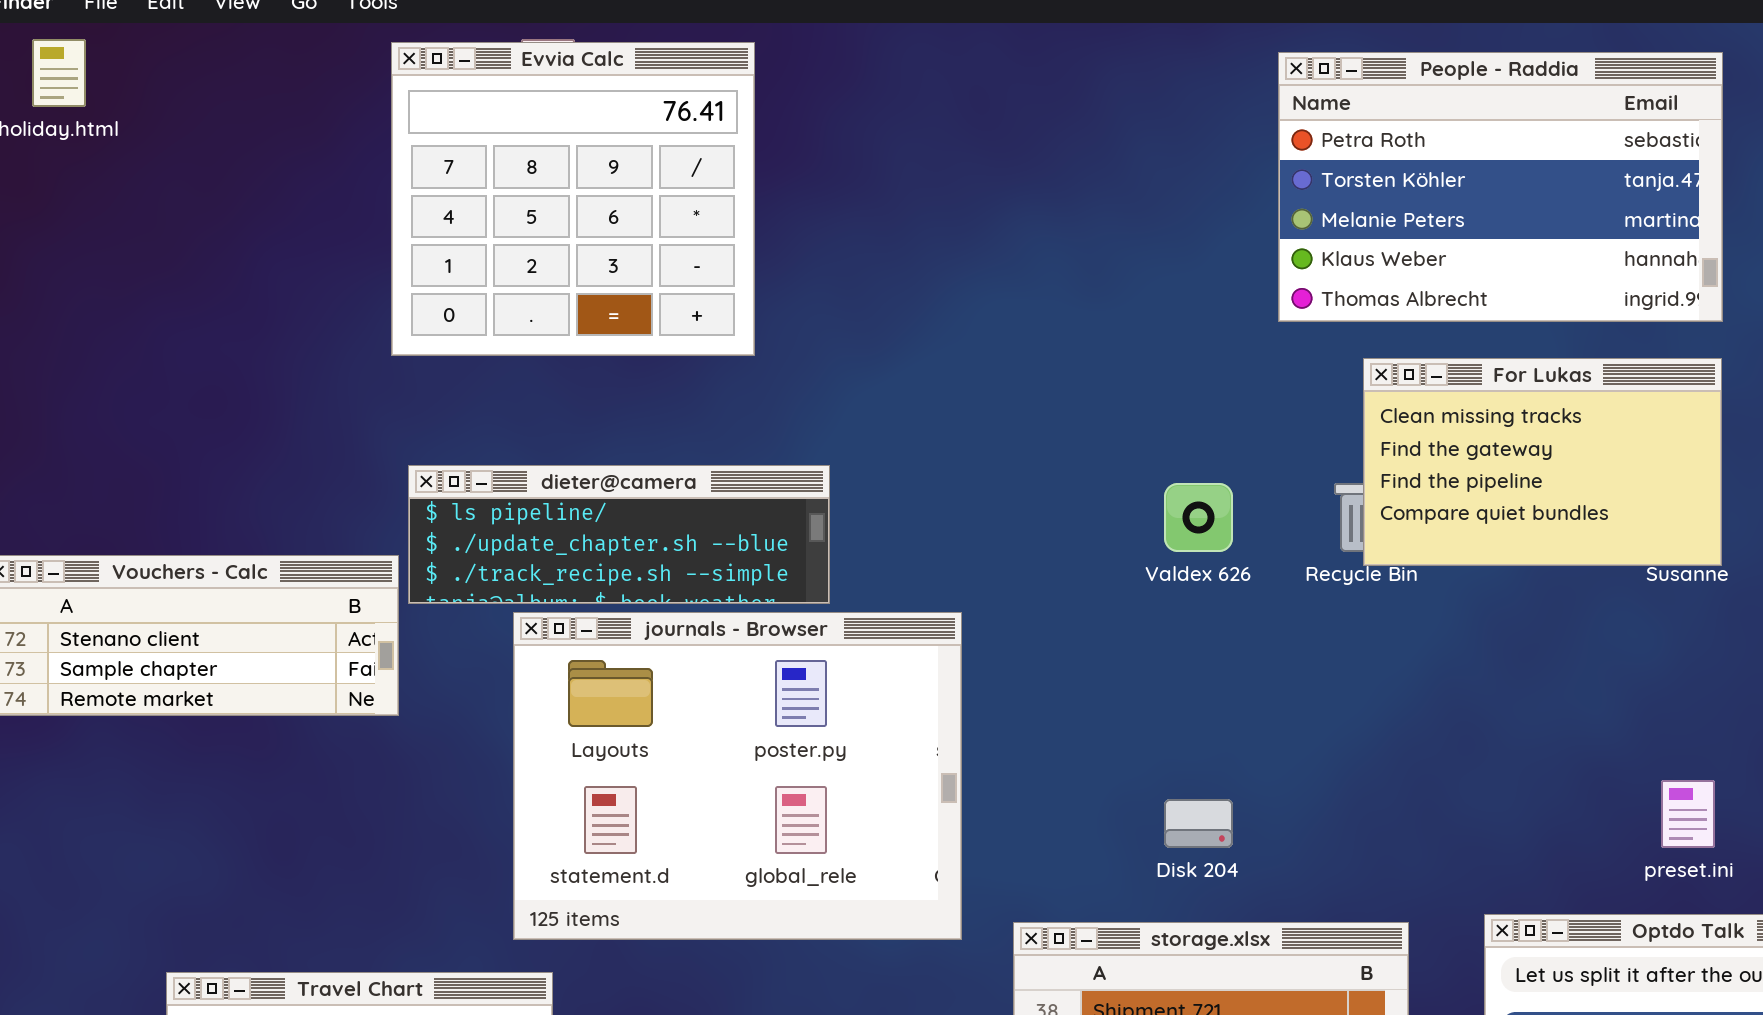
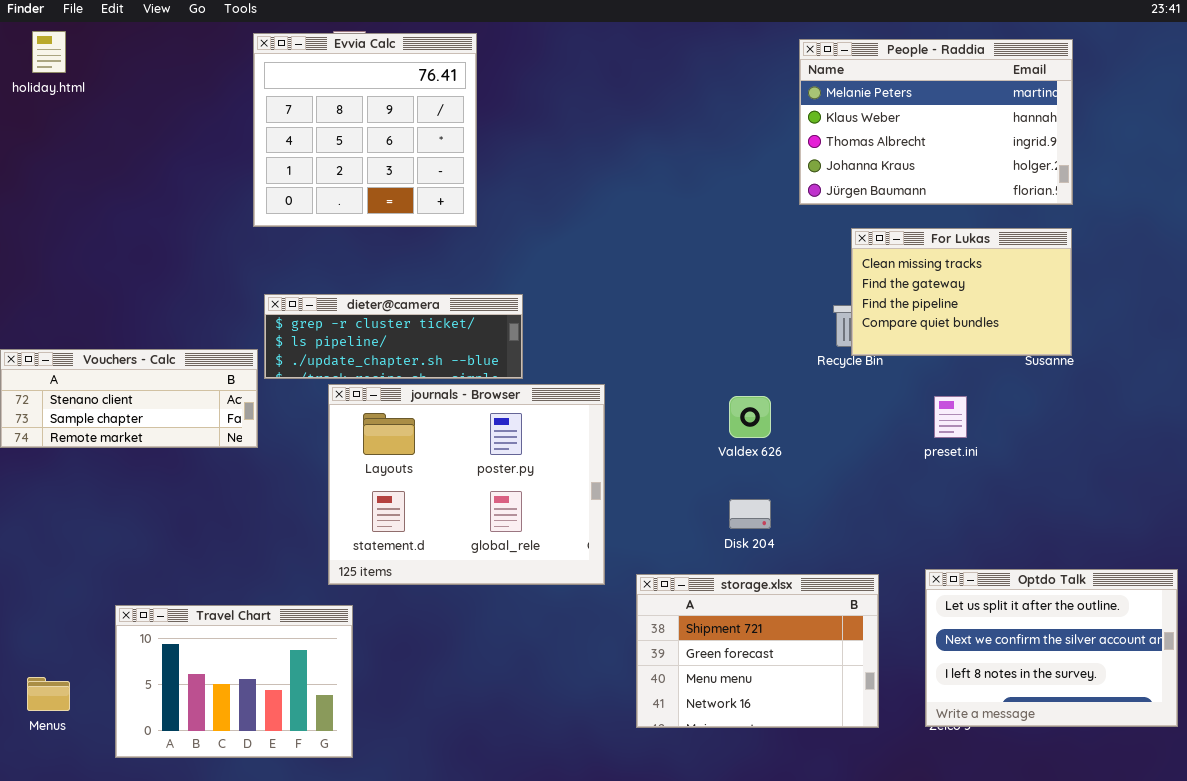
People - Raddia: [1278,52,1723,322] -> [799,39,1073,205], scrolled down 2 rows
dieter@camera: [408,465,830,604] -> [264,294,523,379], scrolled up 1 row
Valdex 626: [1164,483,1233,552] -> [729,396,771,438], moved
preset.ini: [1661,780,1715,848] -> [934,396,967,438], moved

